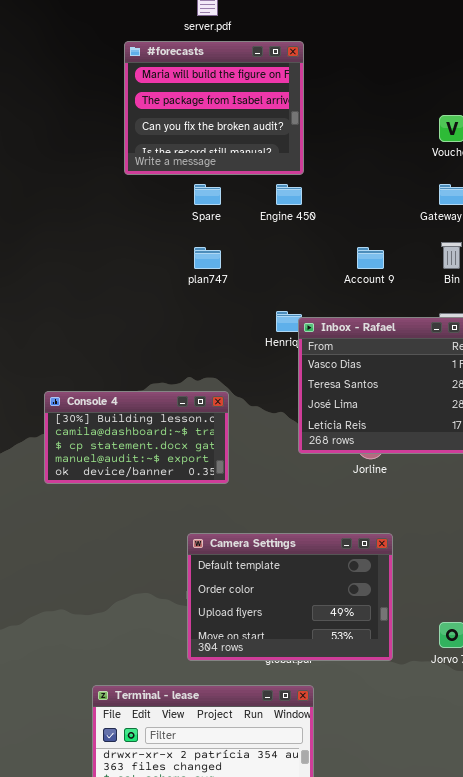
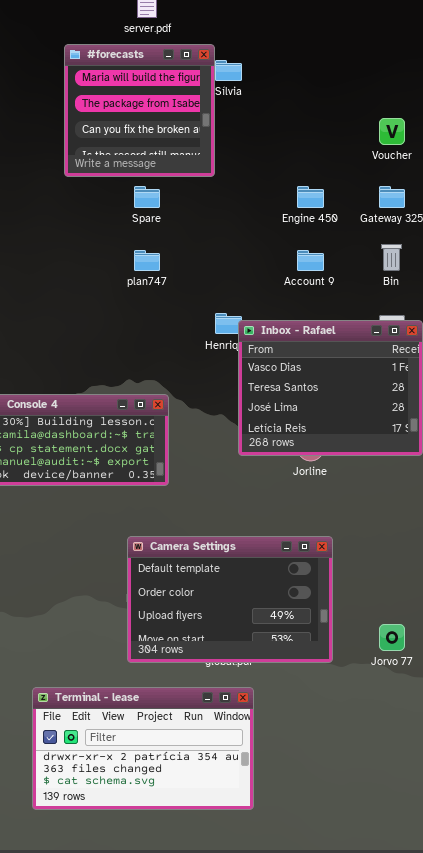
#forecasts: [124,41,304,175] -> [64,44,215,177], resized
Engine 450: [276,184,302,205] -> [297,186,324,208], moved

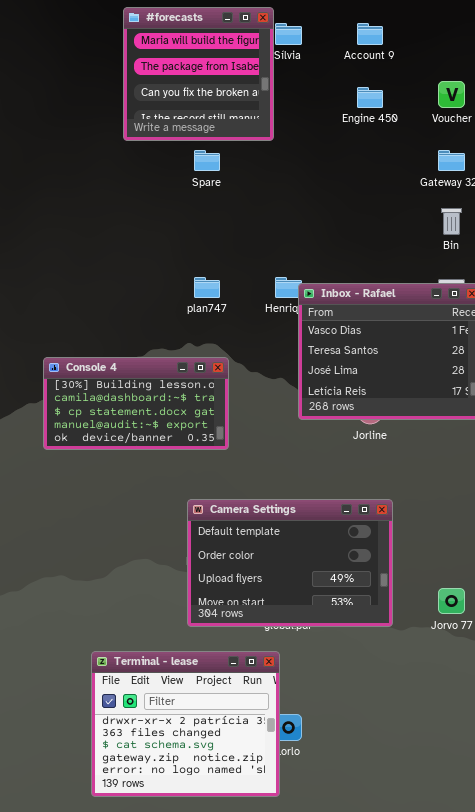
Engine 450: [297,186,324,208] -> [357,87,383,108], moved
plan747: [134,250,160,271] -> [194,277,220,298], moved
Account 9: [297,250,324,271] -> [357,23,383,45], moved
Terminal - lease: [32,687,254,810] -> [91,651,280,797], resized

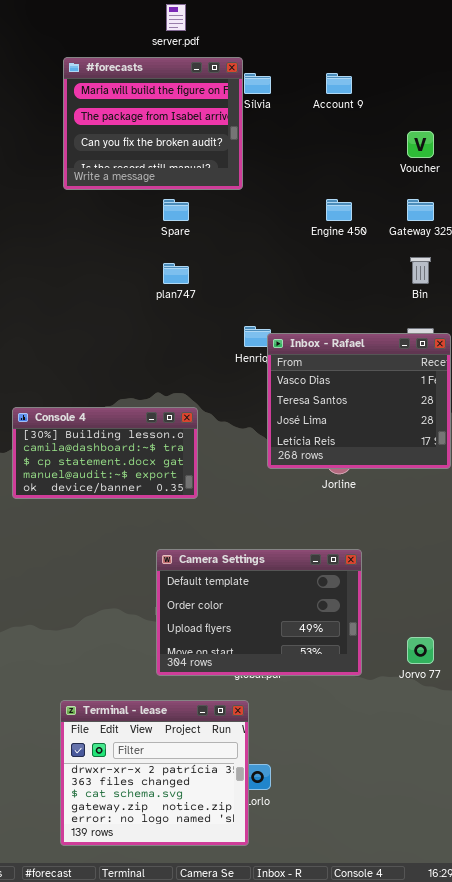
#forecasts: [123,7,274,141] -> [63,57,243,190], resized
Engine 450: [357,87,383,108] -> [326,199,352,221], moved
plan747: [194,277,220,298] -> [163,263,189,284], moved

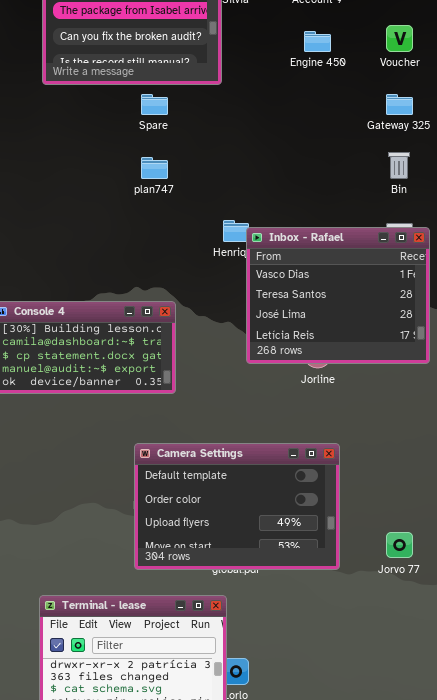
Engine 450: [326,199,352,221] -> [304,31,331,52], moved

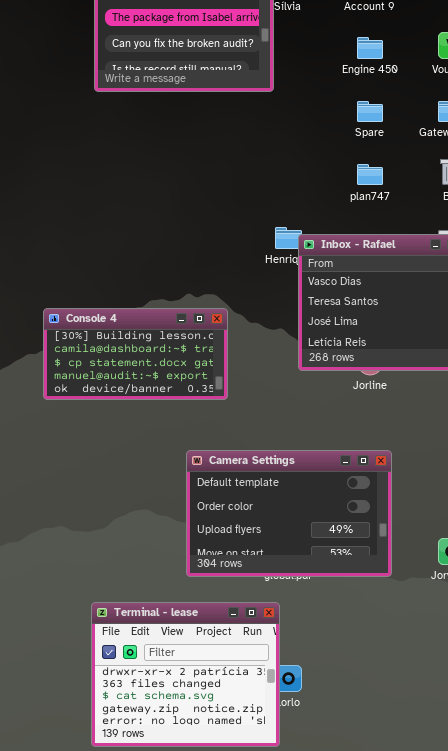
Spare: [141,94,168,115] -> [357,101,383,122], moved
plan747: [141,157,168,179] -> [357,164,383,185], moved

